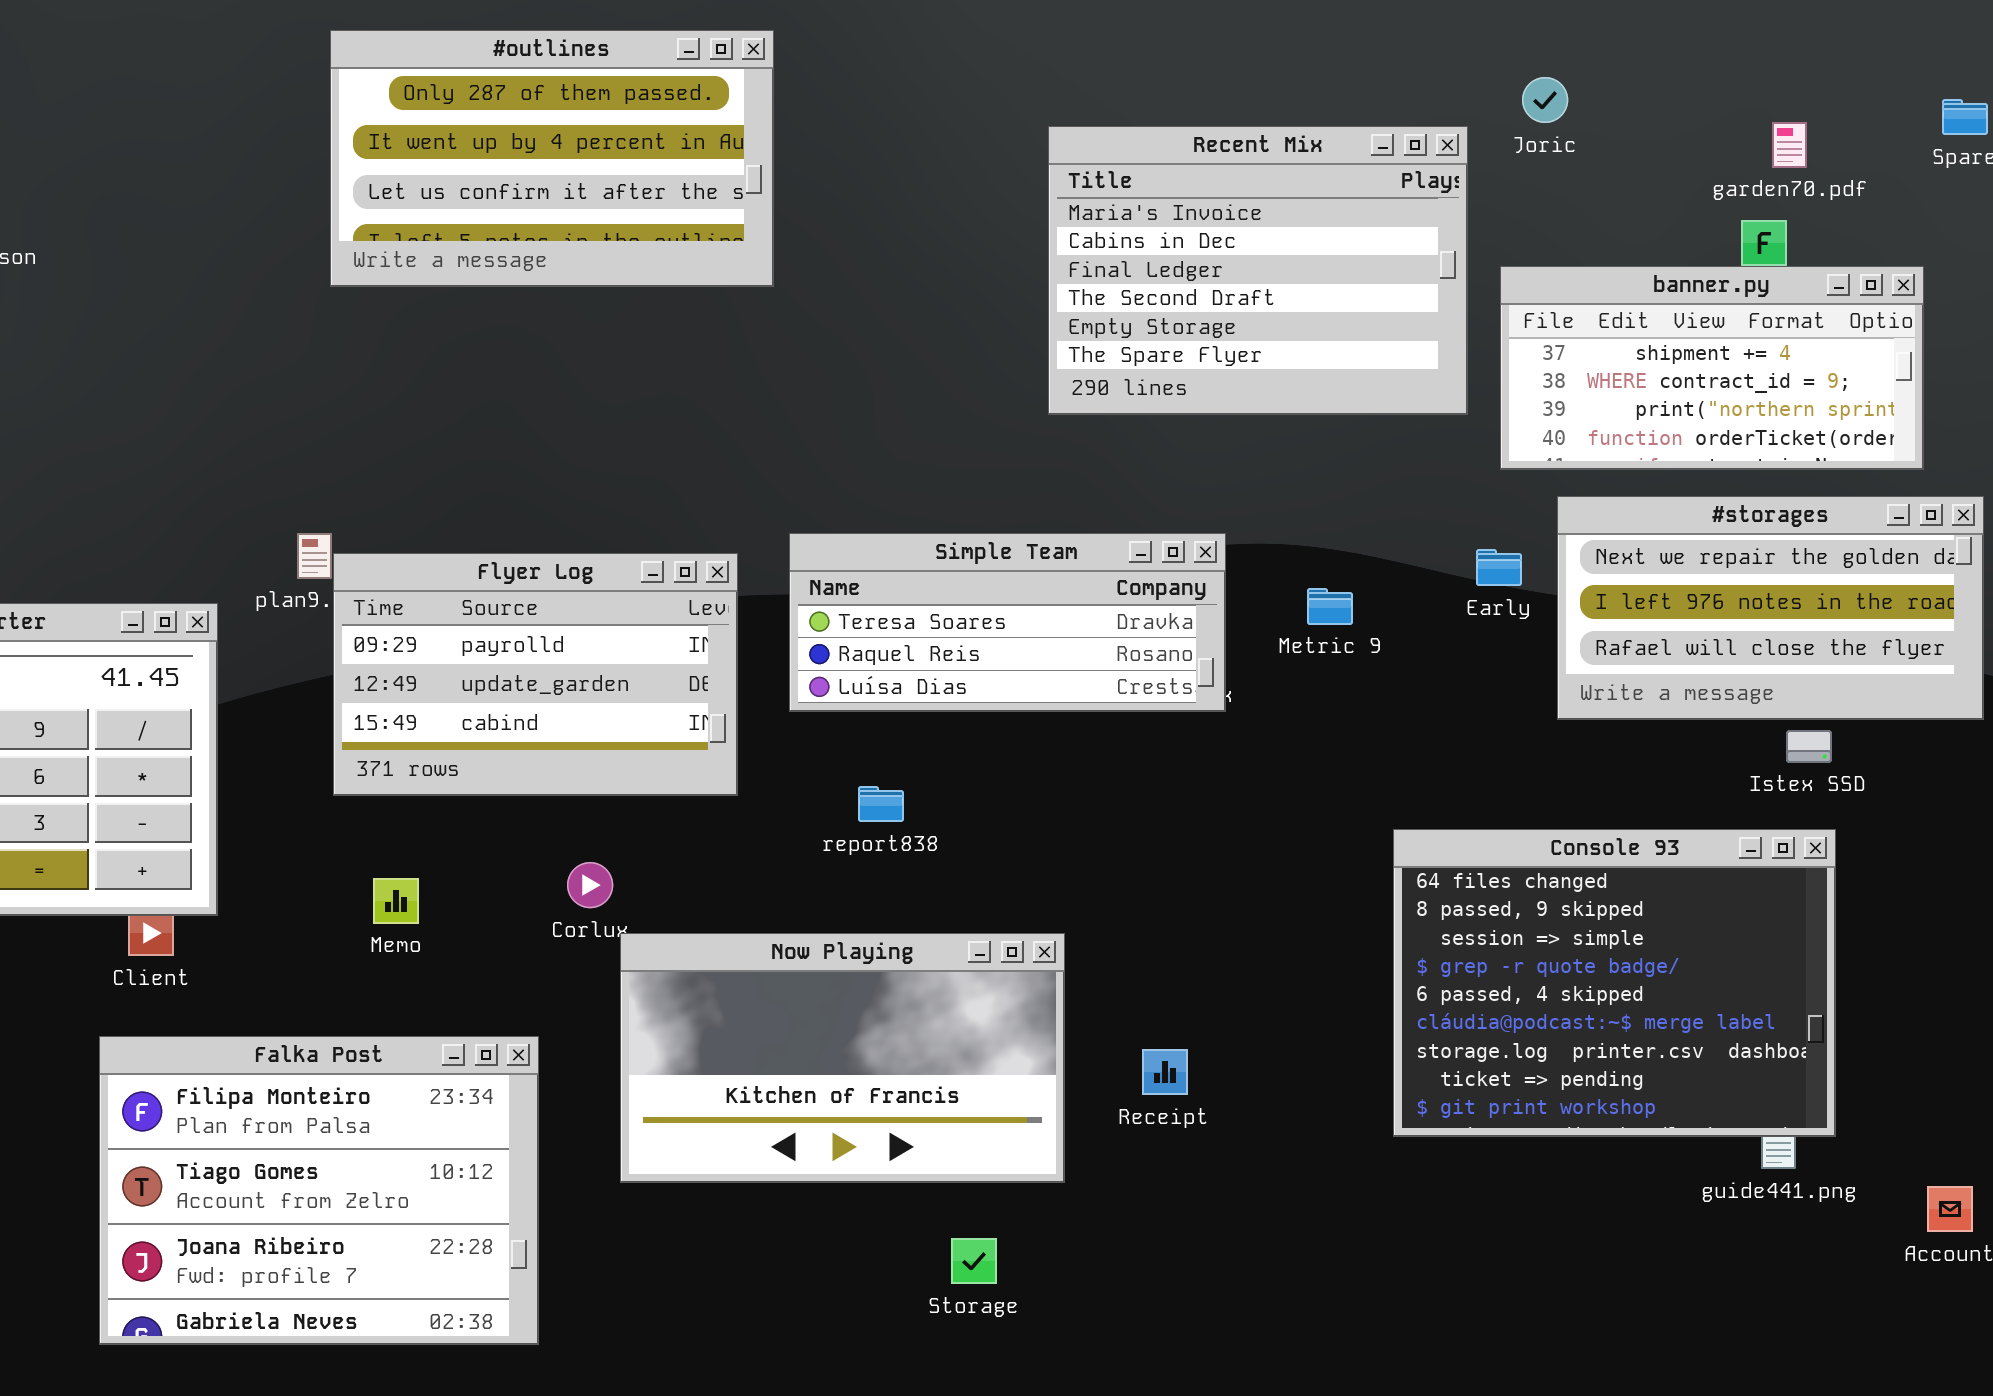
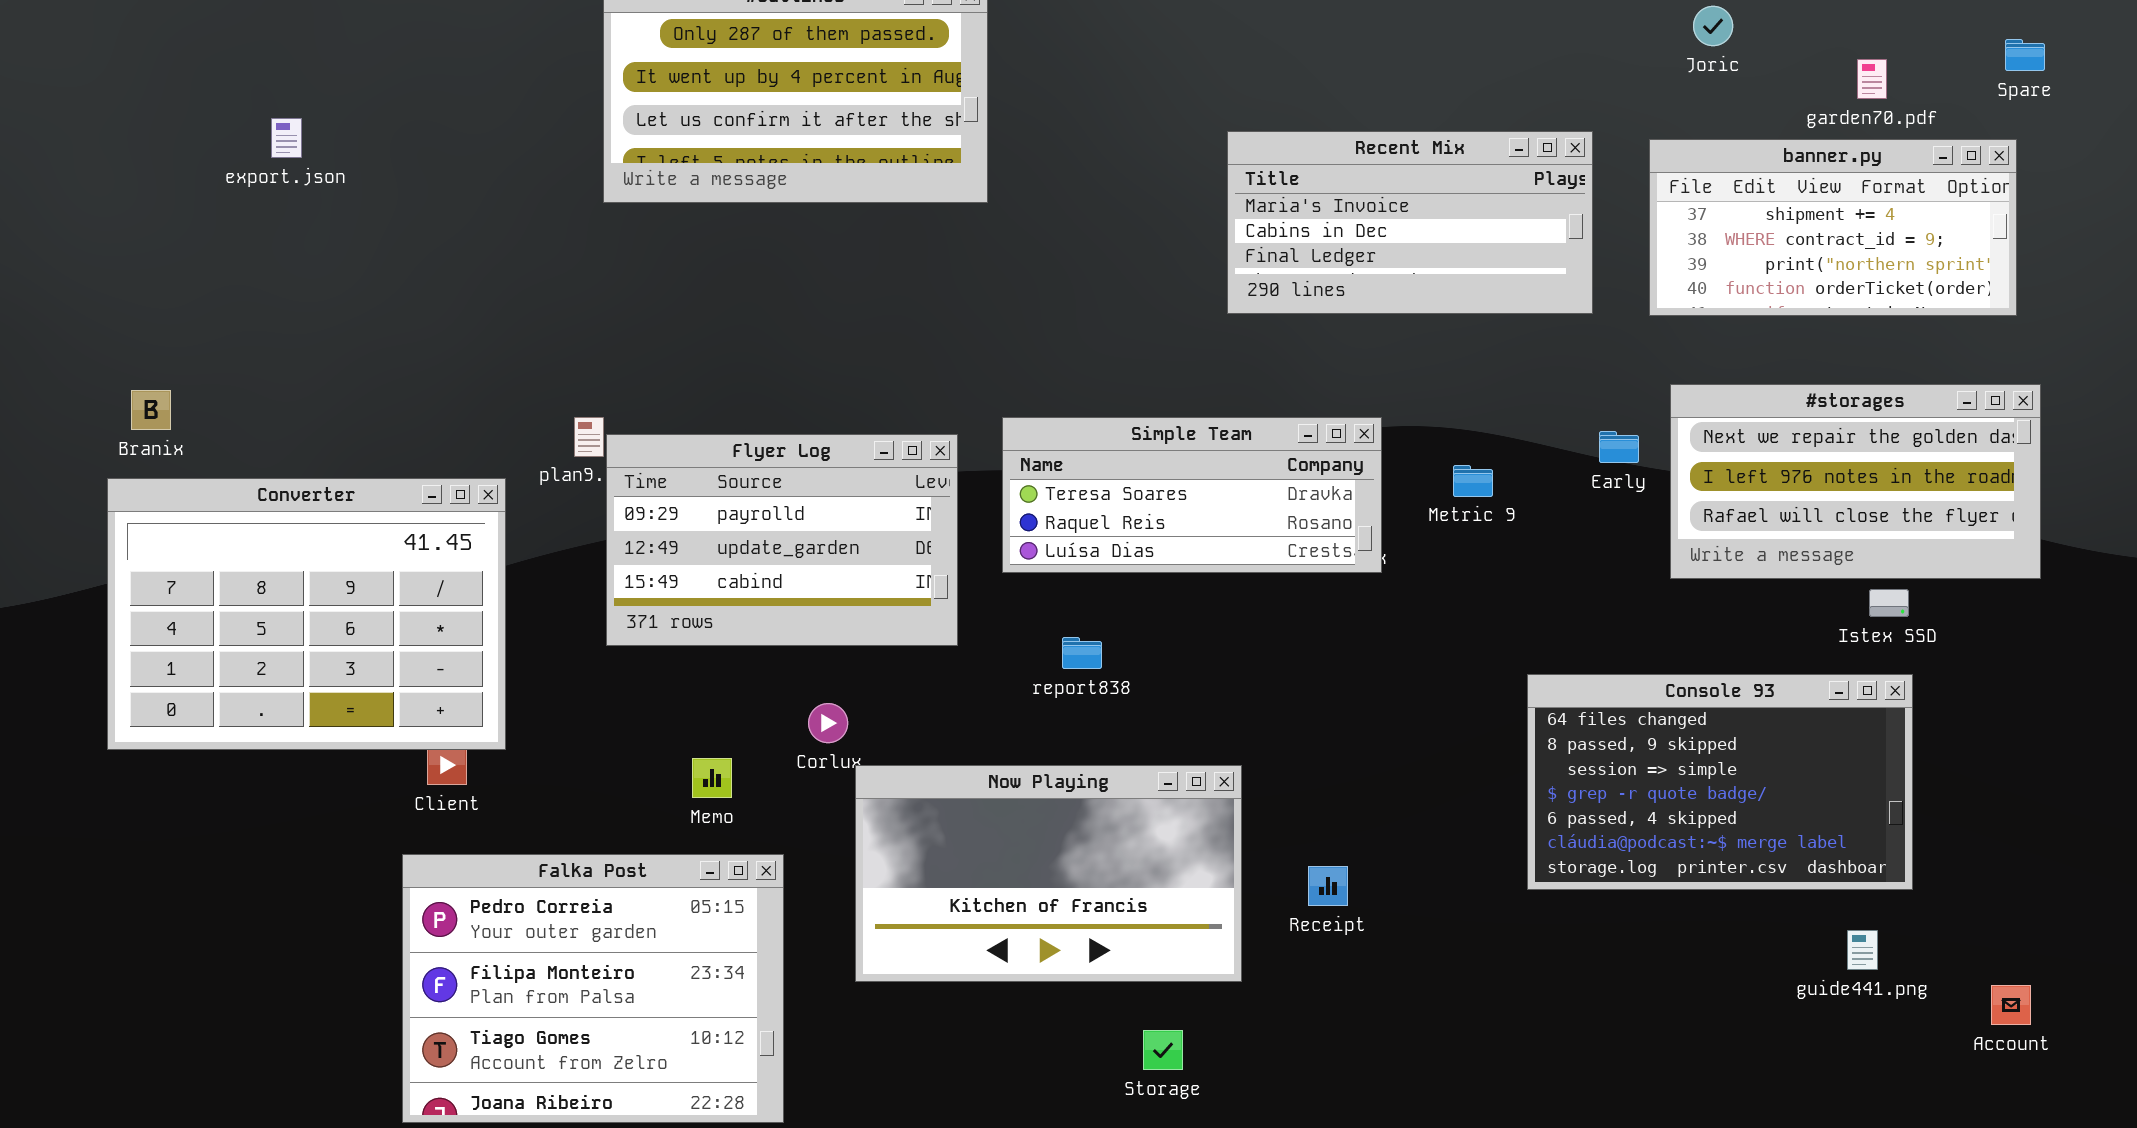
Joric: [1522,77,1568,123] -> [1693,6,1733,46], moved
Recent Mix: [1048,126,1468,415] -> [1227,131,1593,314], resized
banner.py: [1500,266,1924,470] -> [1649,139,2017,316], moved
Console 93: [1393,829,1836,1137] -> [1527,674,1913,890], resized
Memo: [373,878,419,924] -> [692,758,732,798], moved
Falka Post: [99,1036,539,1345] -> [402,854,784,1123], scrolled up 1 row

